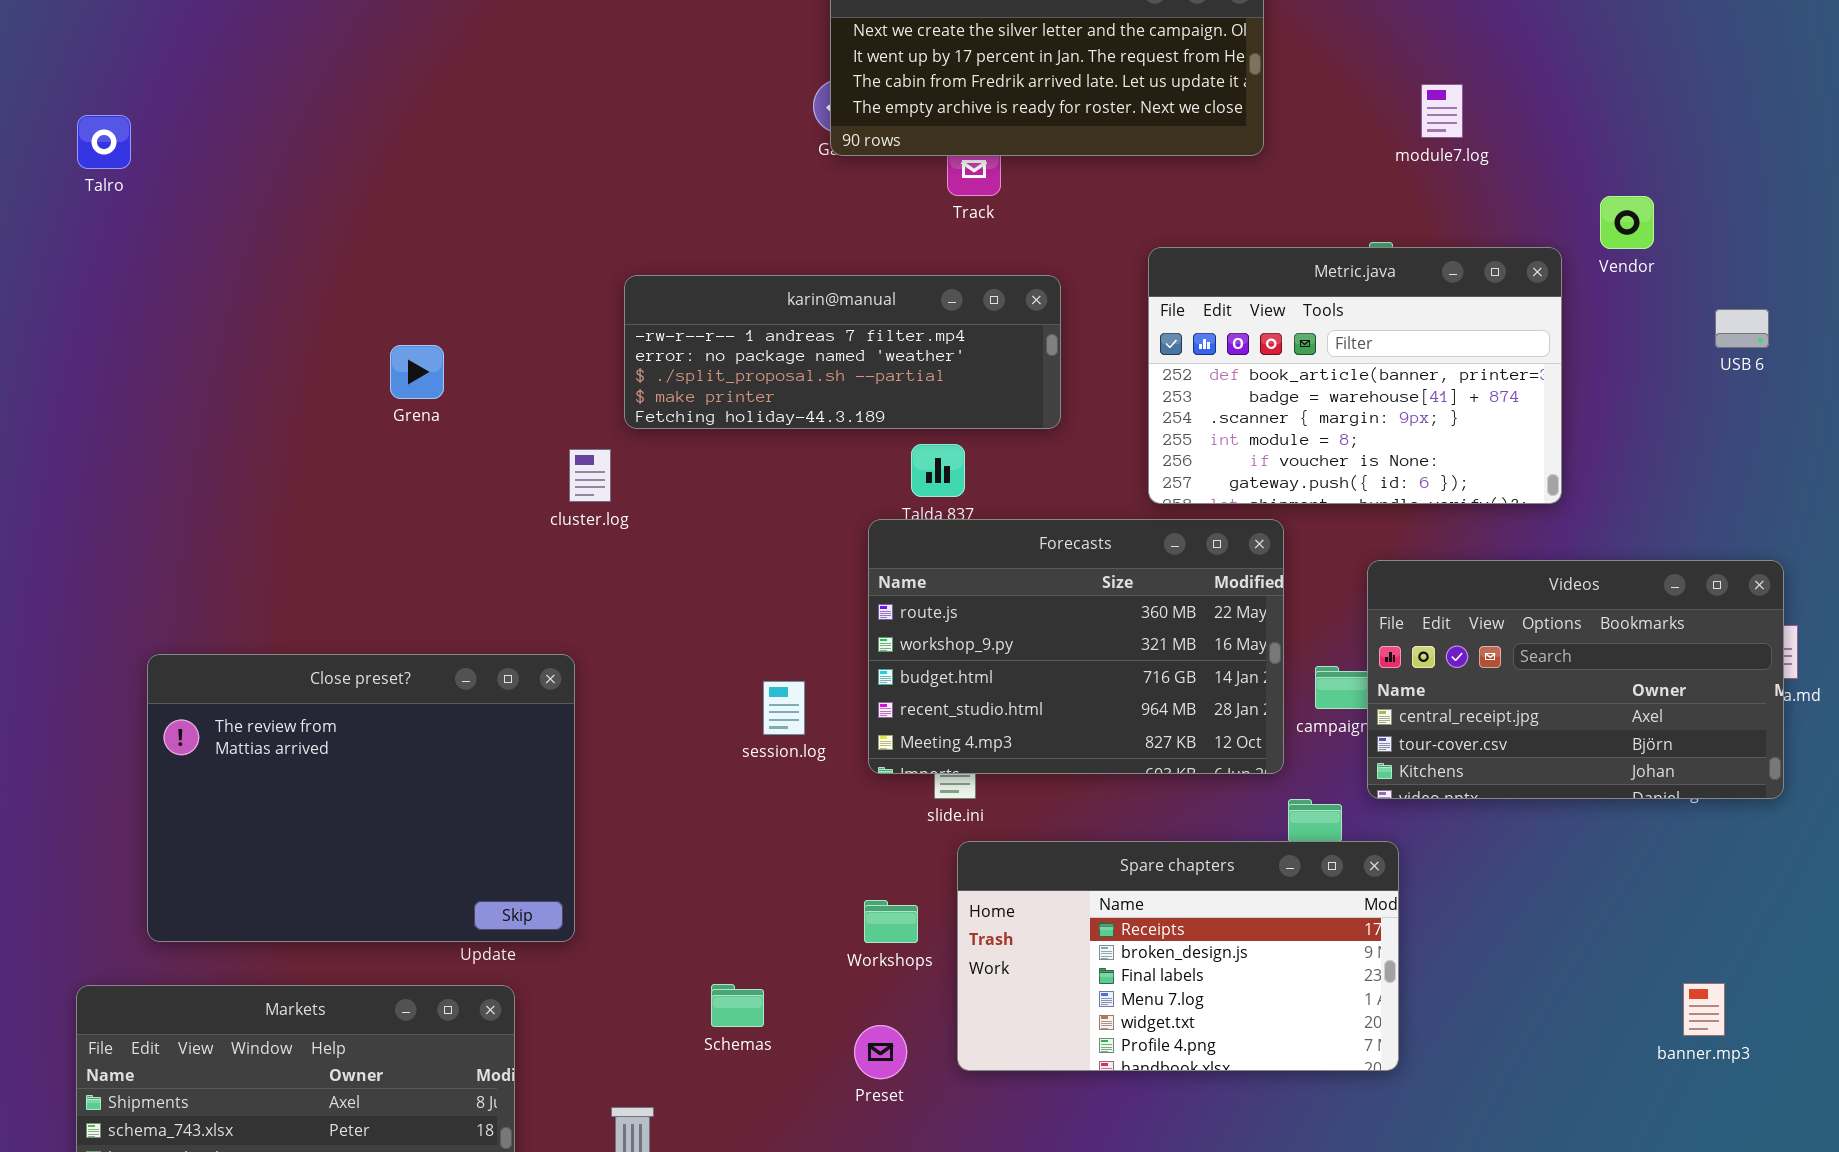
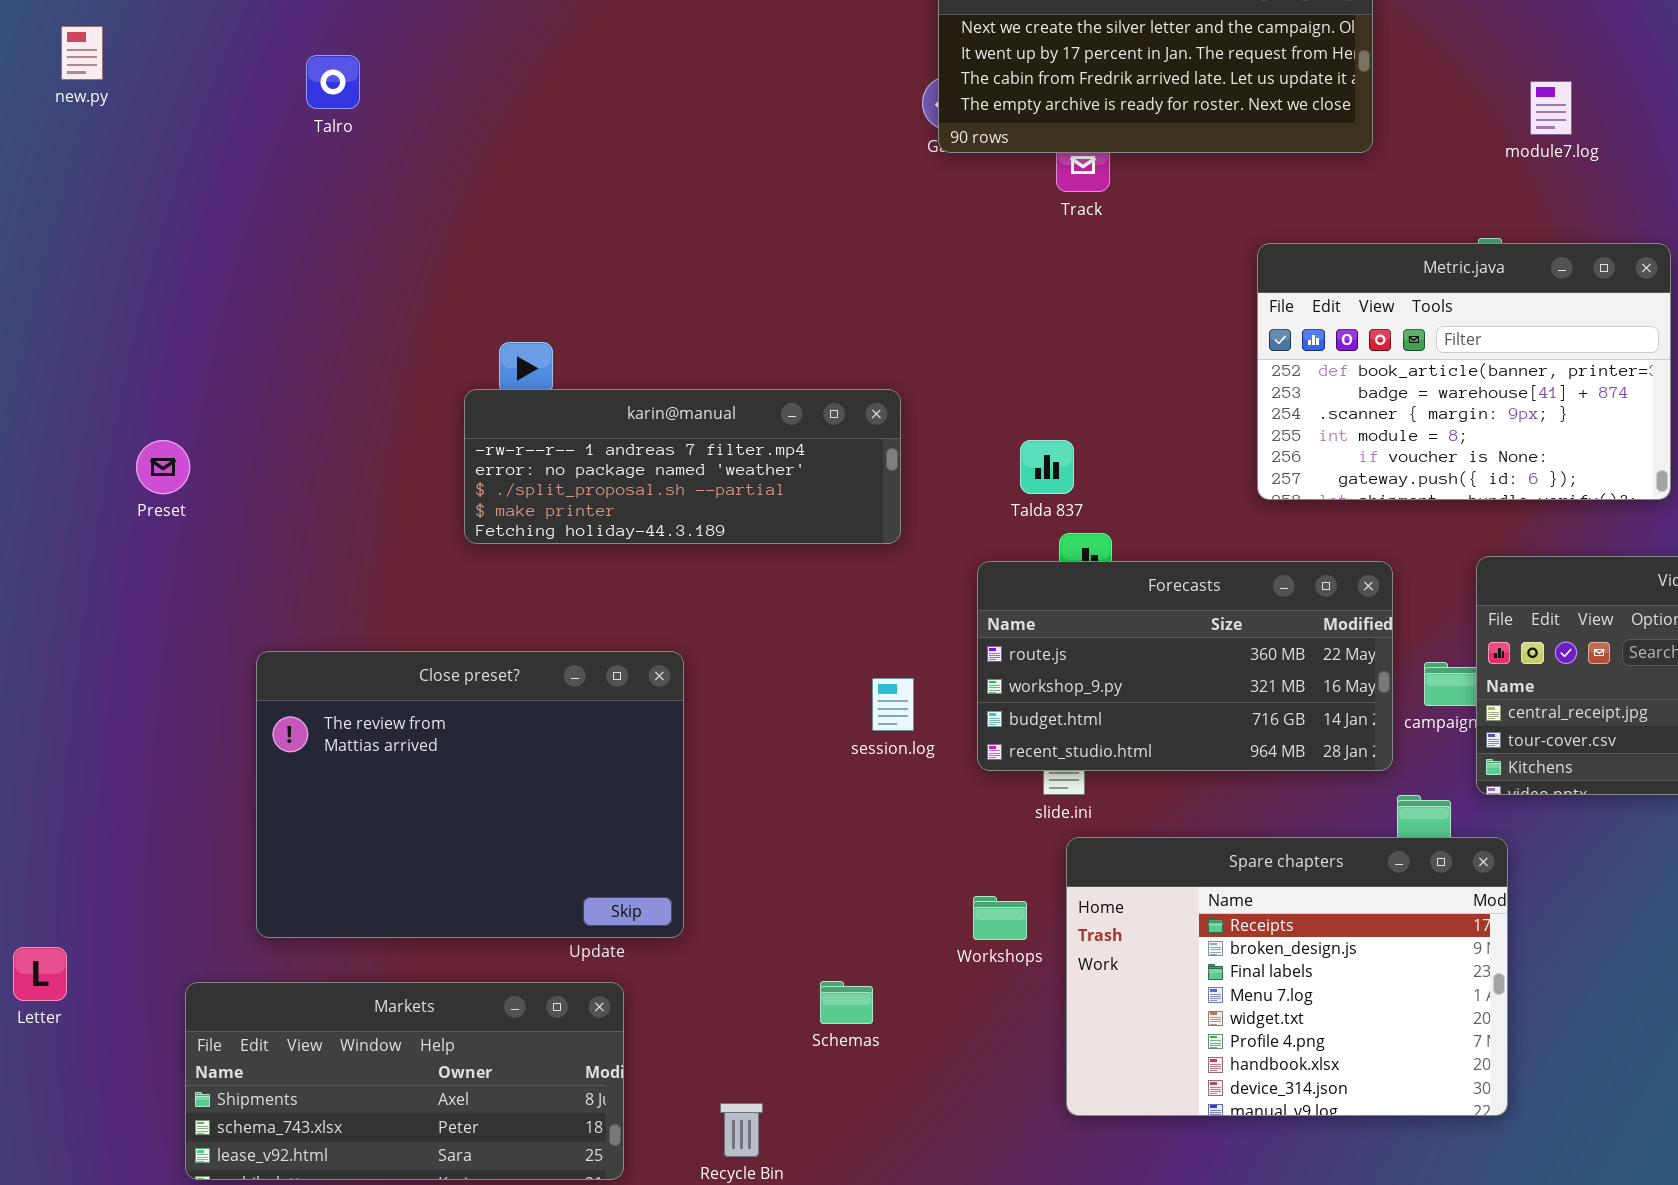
Talro: [77,115,131,169] -> [306,55,360,109], moved
karin@manual: [624,275,1061,429] -> [464,389,901,544], moved
Forecasts: [868,519,1284,774] -> [977,561,1393,771], resized
Spare chapters: [957,841,1399,1071] -> [1066,837,1508,1116], resized
Preset: [854,1025,907,1079] -> [136,440,190,494], moved

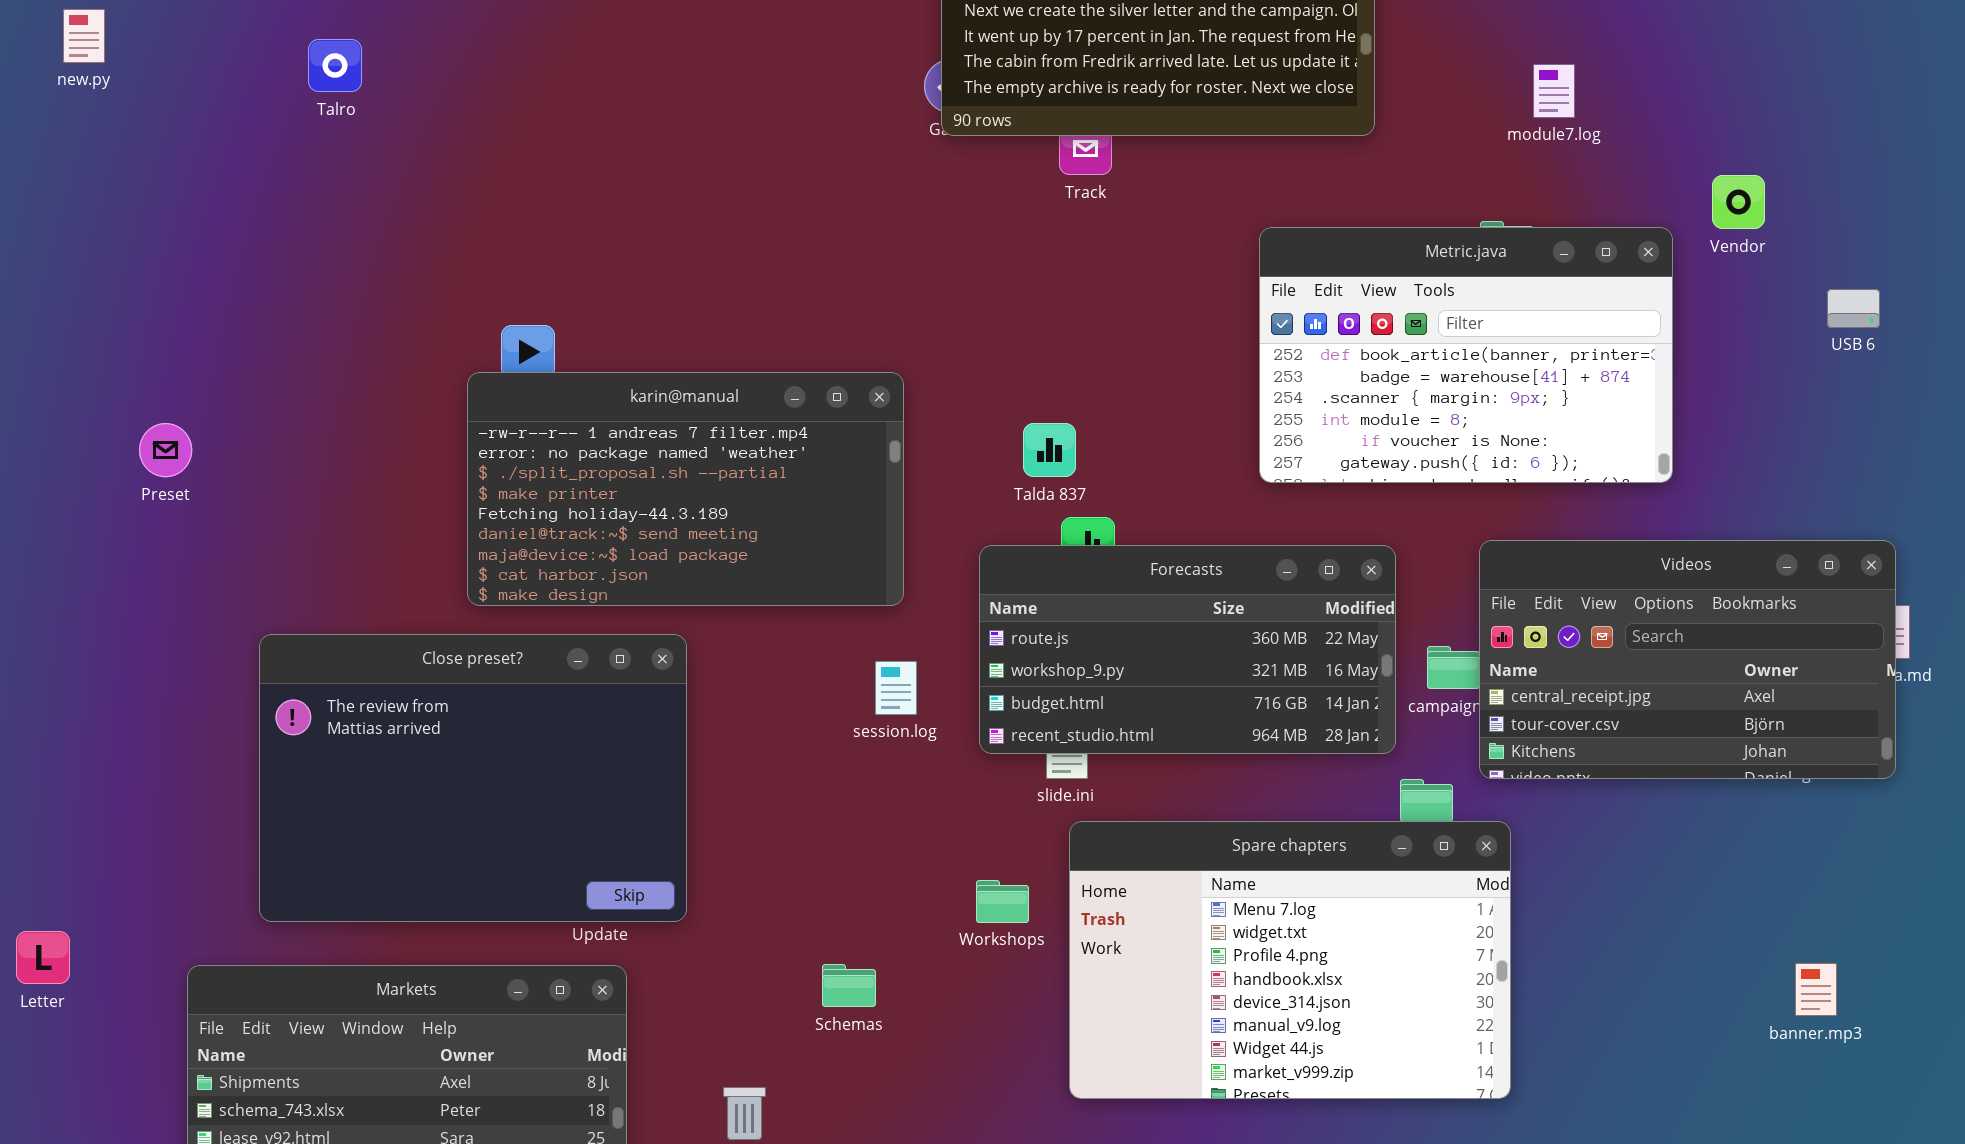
karin@manual: [464,389,901,544] -> [467,372,904,606], resized
Spare chapters: [1066,837,1508,1116] -> [1069,821,1511,1099], scrolled down 3 rows

